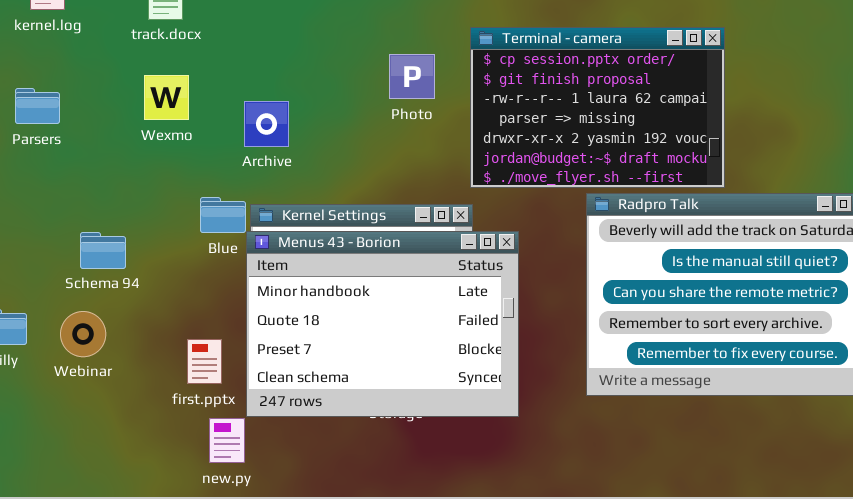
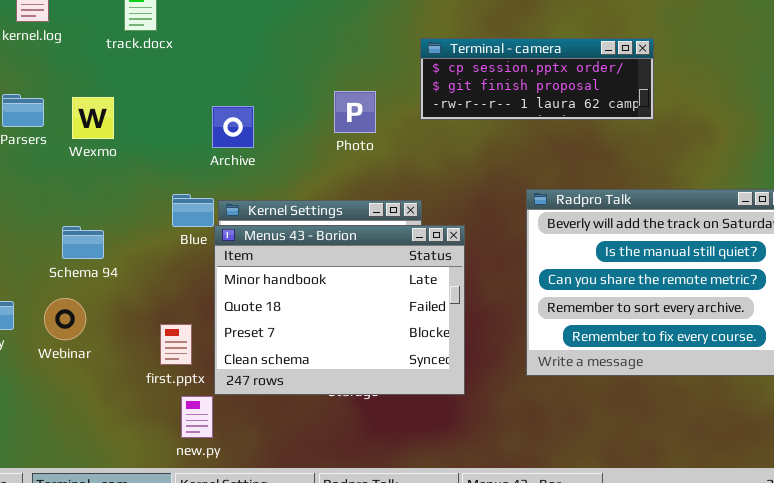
Terminal - camera: [470,27,725,188] -> [420,38,654,120], resized
Photo: [389,54,435,99] -> [334,91,376,133], moved
Wexmo: [144,75,189,120] -> [72,97,114,139], moved

